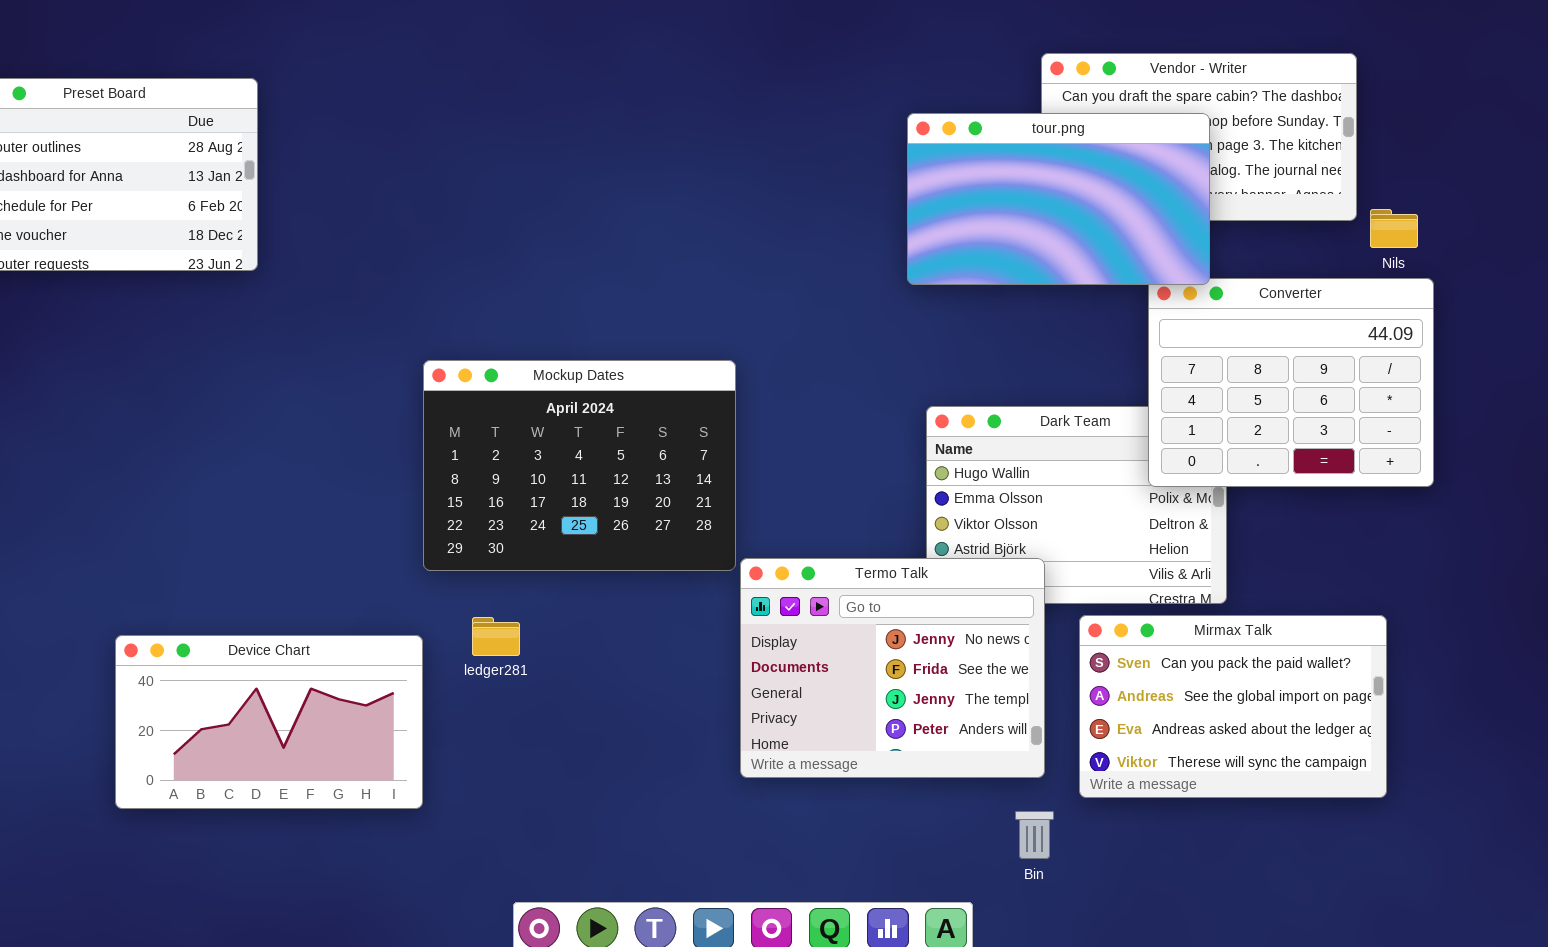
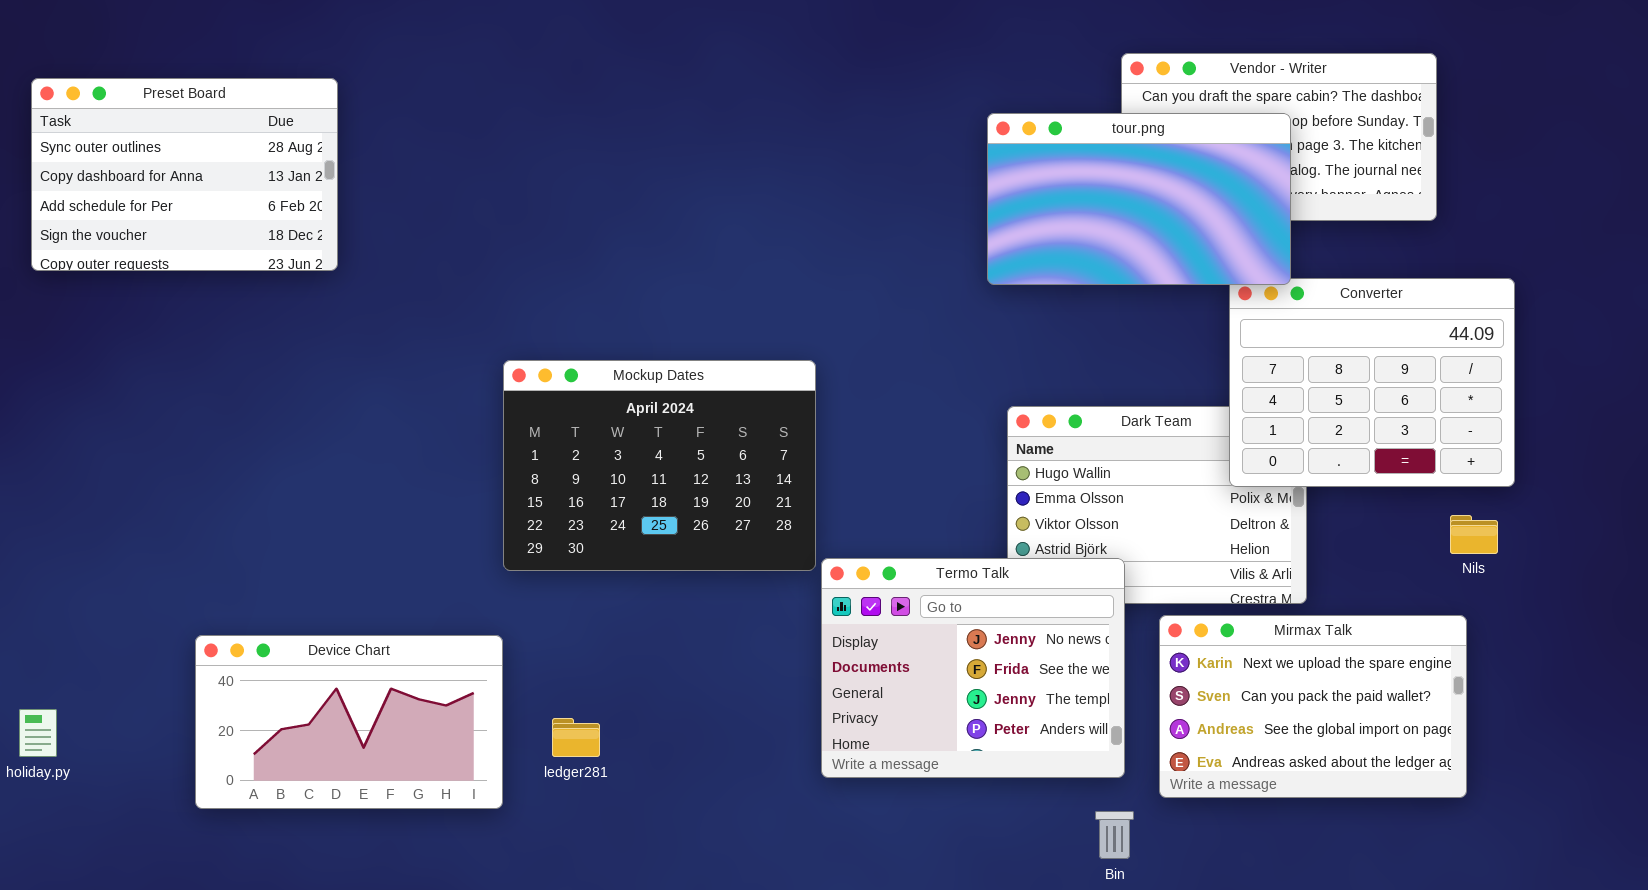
Nils: [1370,209,1418,248] -> [1450,515,1498,554], moved
Mirmax Talk: [1079,615,1387,798] -> [1159,615,1467,798], scrolled up 1 row
ledger281: [472,617,520,656] -> [552,718,600,757], moved

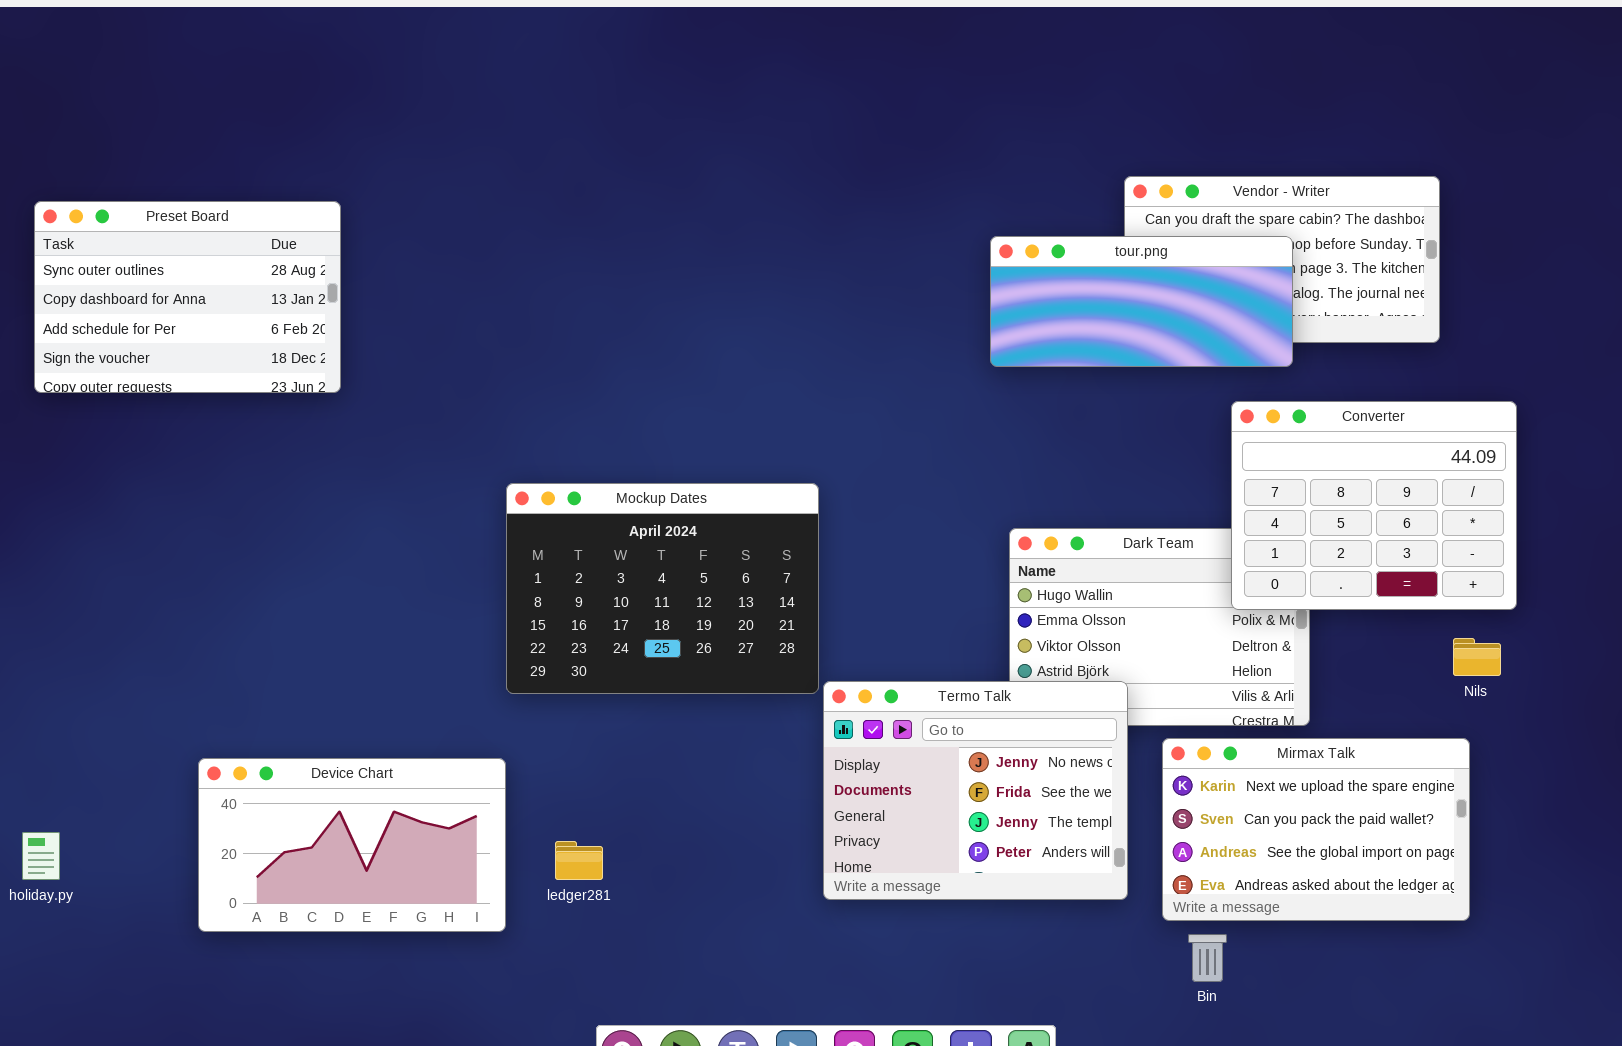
tour.png: [987,113,1291,285] -> [990,236,1293,367], resized
Bin: [1095,811,1134,859] -> [1188,934,1227,982], moved

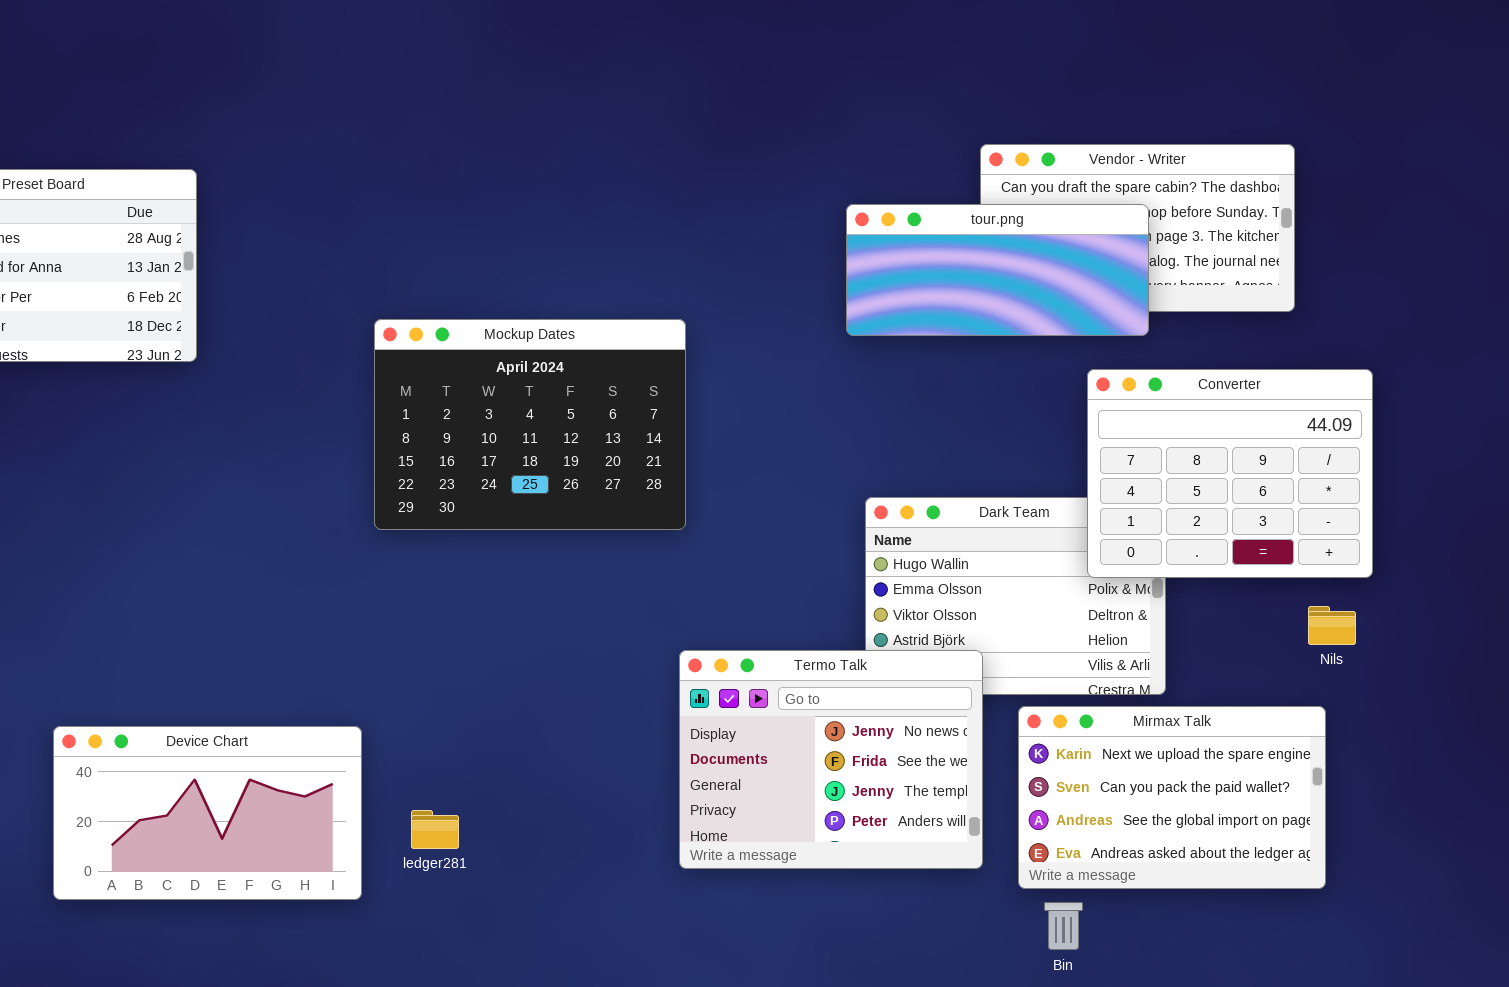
Mockup Dates: [506,483,819,694] -> [374,319,686,530], moved

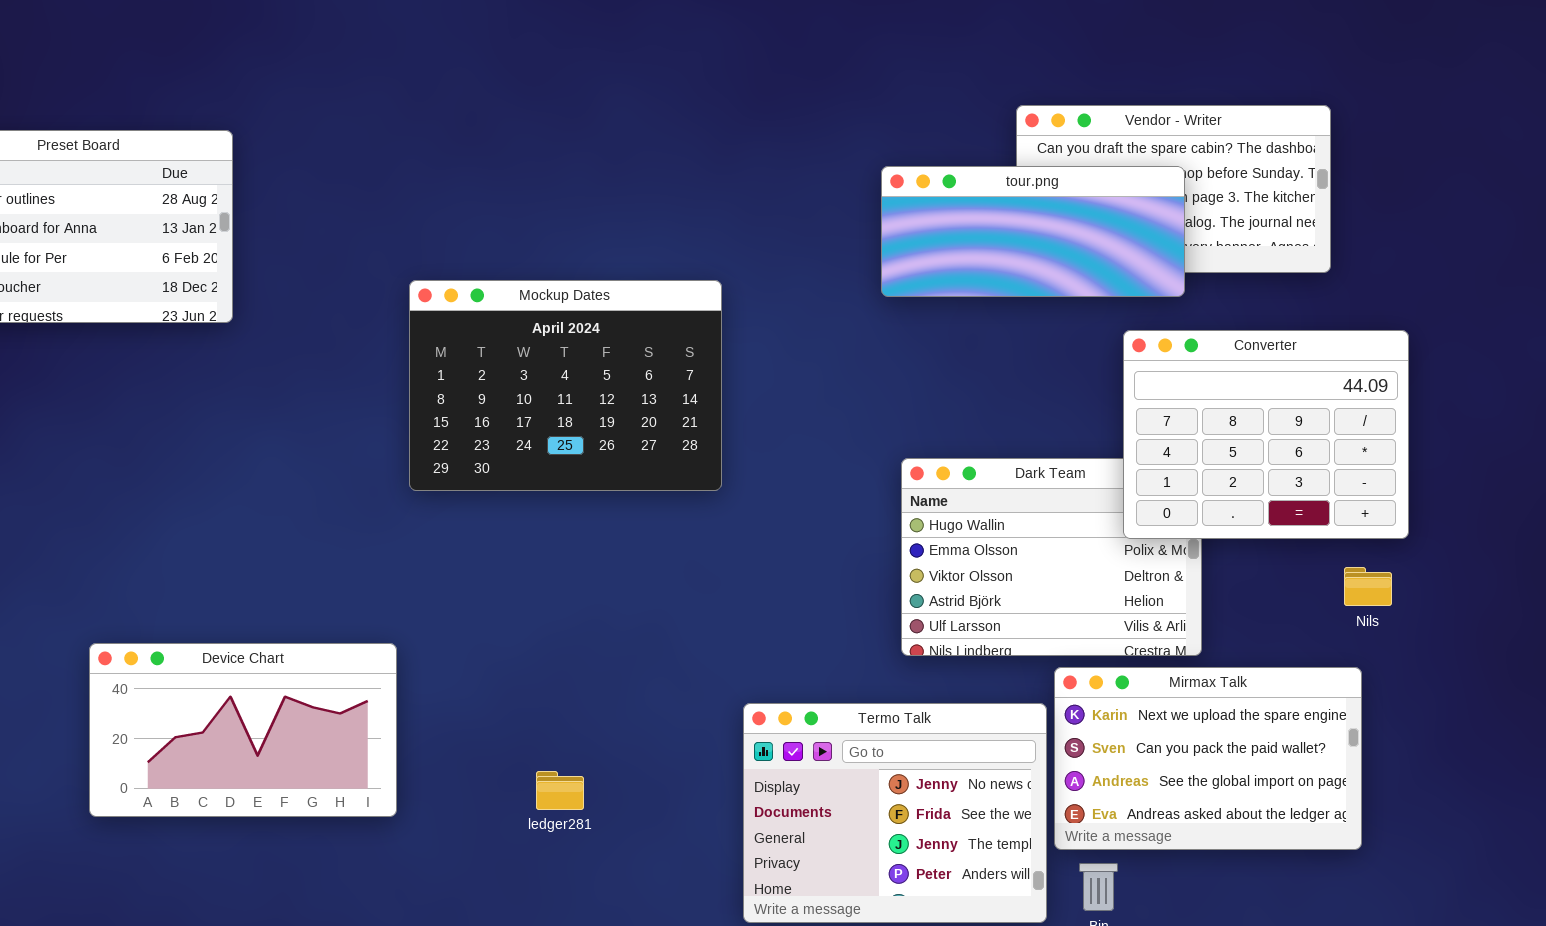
Termo Talk: [679,650,983,869] -> [743,703,1047,923], moved
Device Chart: [53,726,362,900] -> [89,643,397,817], moved
ledger281: [411,810,459,849] -> [536,771,584,810], moved

